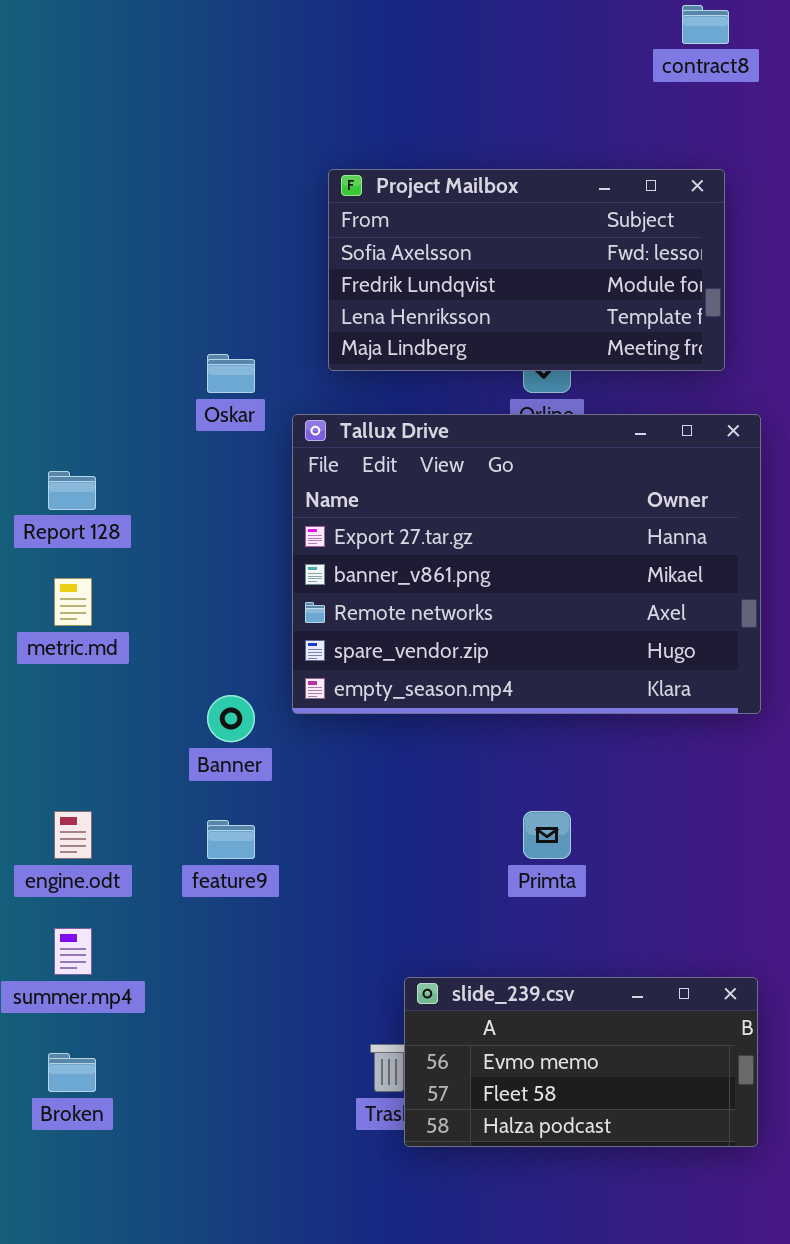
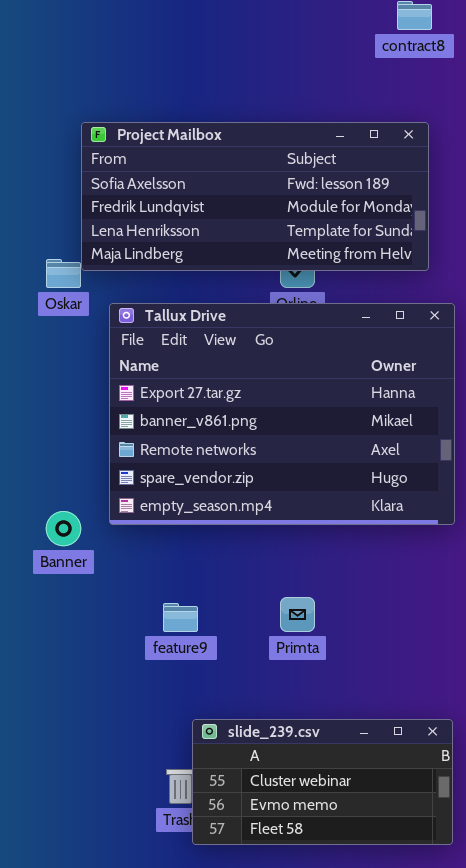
Project Mailbox: [328,169,725,371] -> [81,122,429,271], resized
feature9: [207,820,255,859] -> [163,603,198,632], moved
slide_239.csv: [404,977,758,1147] -> [192,719,453,845], scrolled up 1 row

